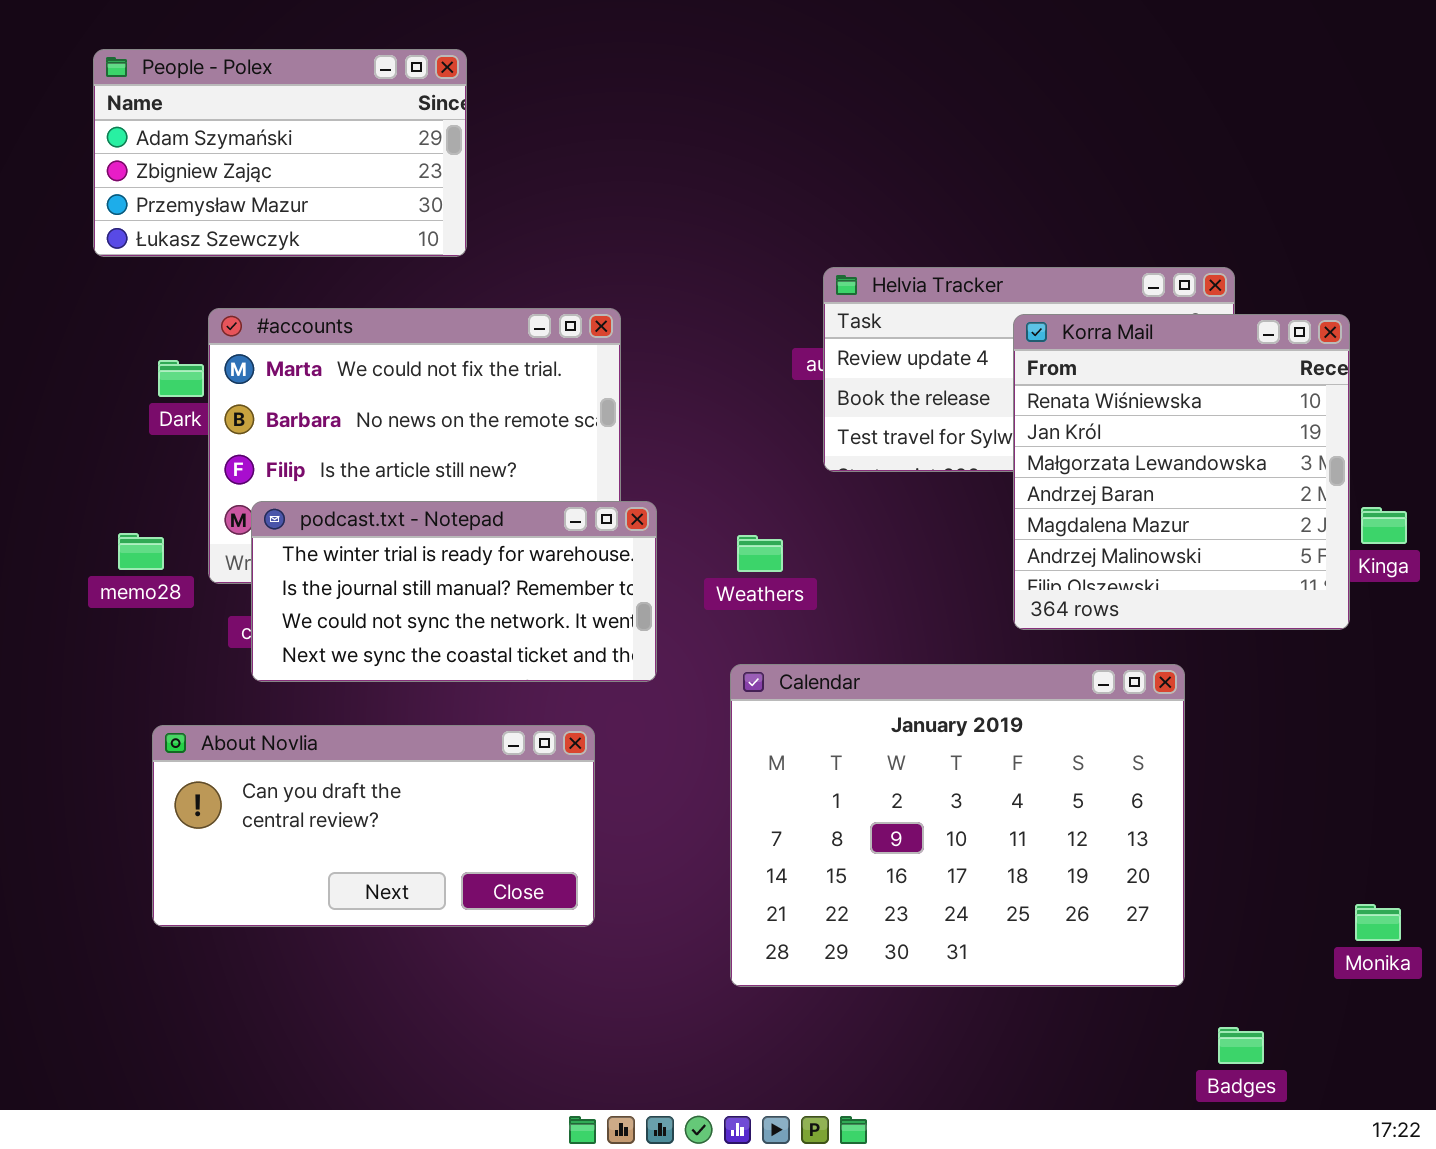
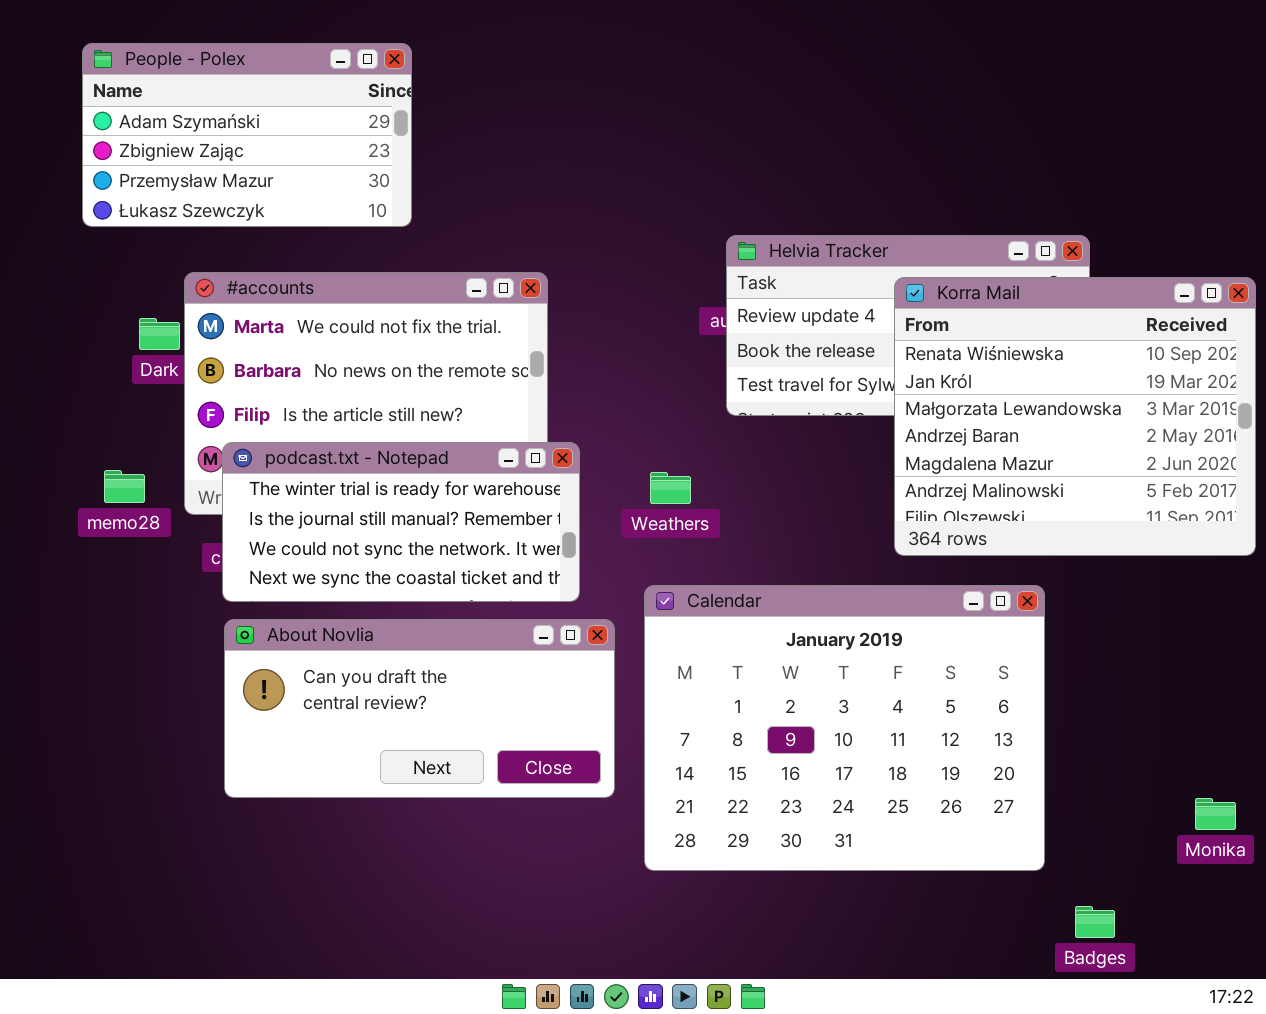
Korra Mail: [1013,314,1350,630] -> [894,277,1256,556], resized
About Novlia: [152,725,595,927] -> [224,619,615,798], moved

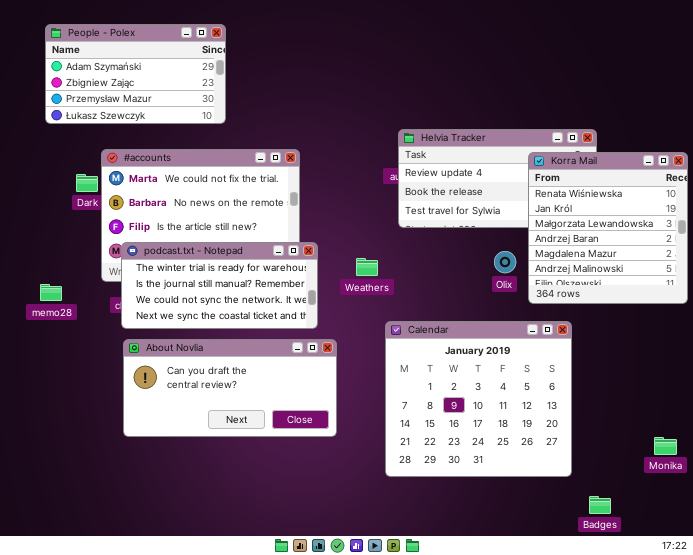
Korra Mail: [894,277,1256,556] -> [528,152,688,304], resized
memo28: [104,470,145,503] -> [40,284,62,301], moved
Calendar: [644,585,1045,871] -> [385,321,572,477], resized

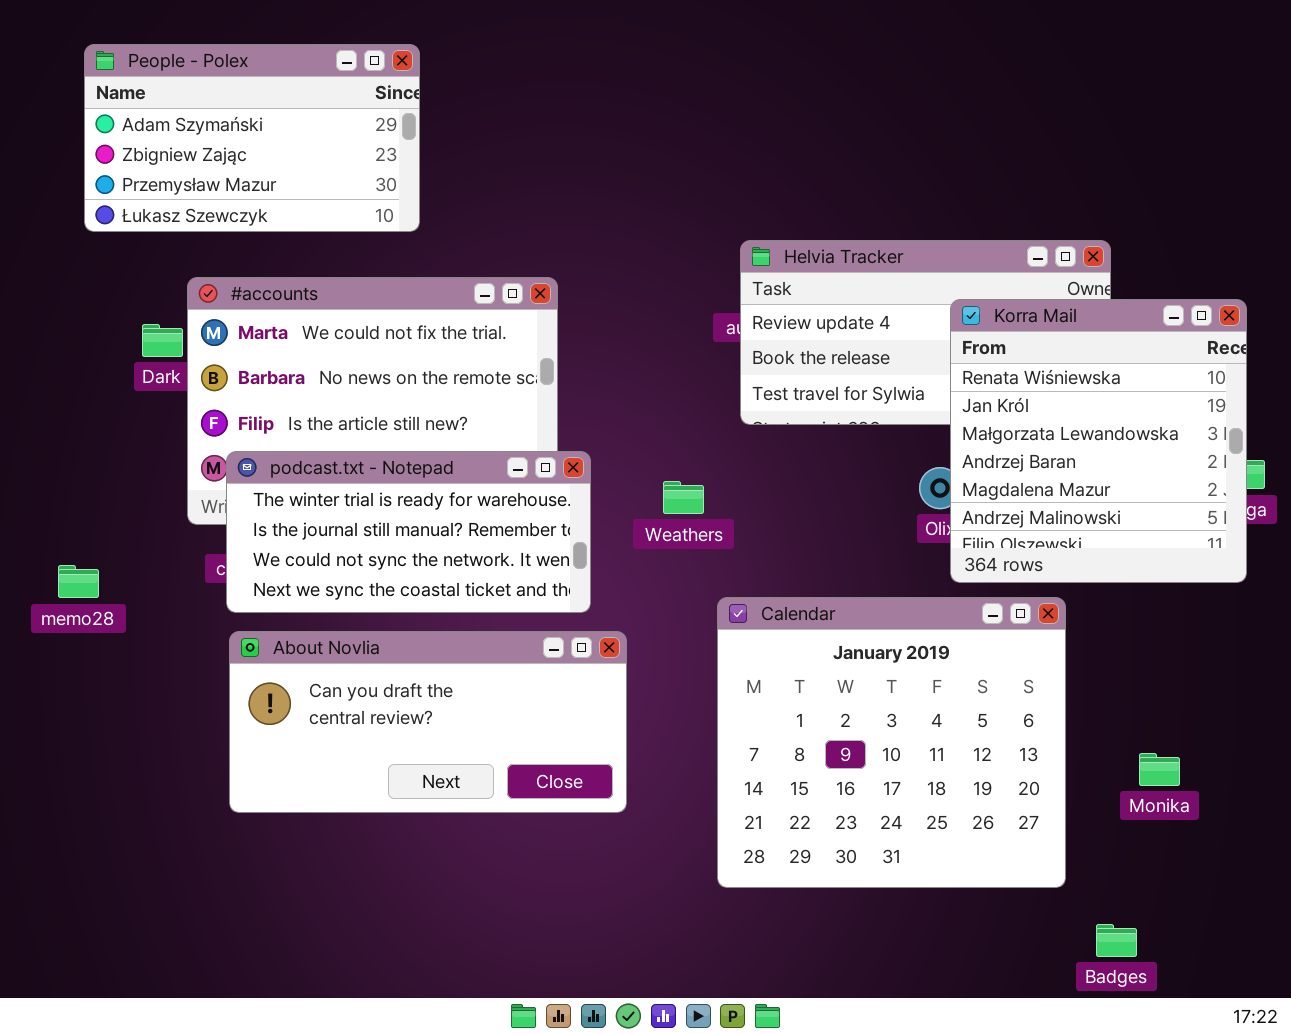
Korra Mail: [528,152,688,304] -> [950,299,1247,583], moved
memo28: [40,284,62,301] -> [58,565,99,598], moved
Monika: [654,437,677,455] -> [1139,753,1180,786], moved

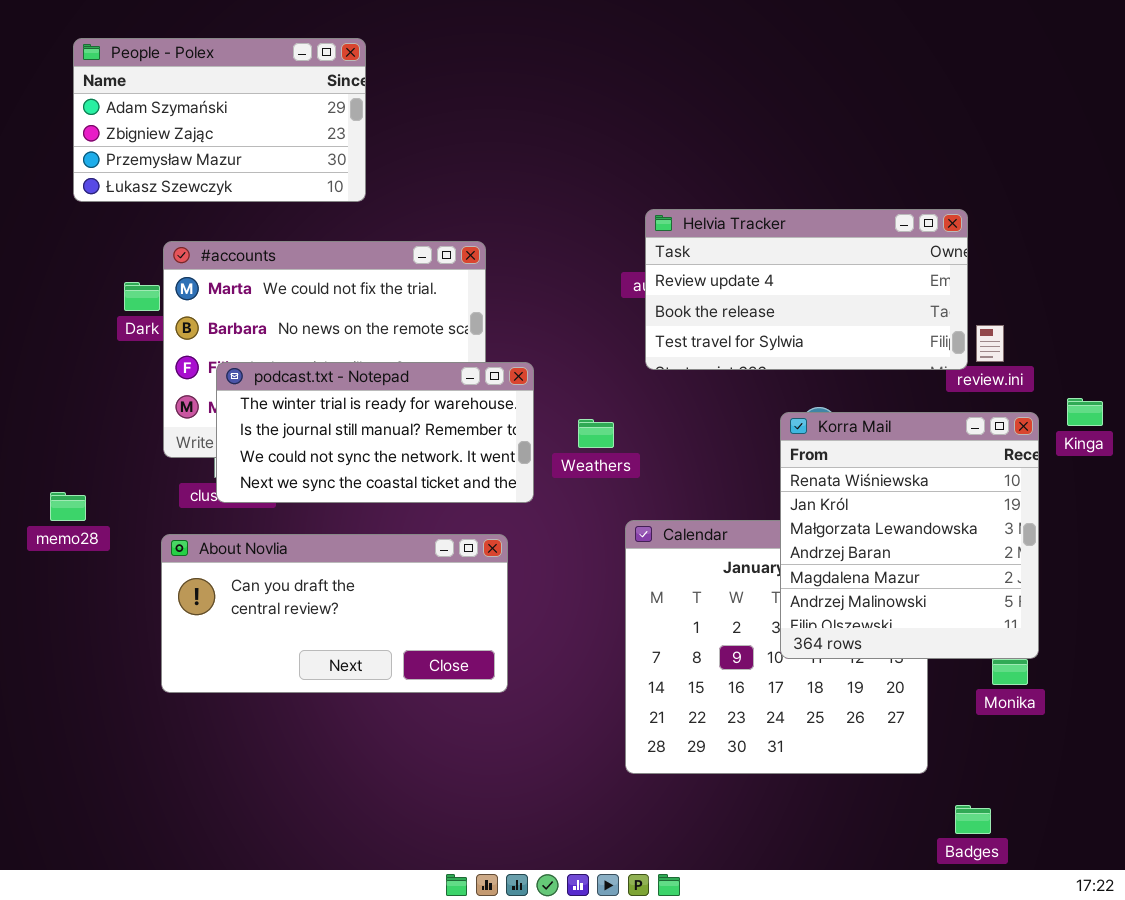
Korra Mail: [950,299,1247,583] -> [780,412,1039,659], moved
podcast.txt - Notepad: [226,451,591,613] -> [216,362,534,503], moved
About Novlia: [229,631,627,813] -> [161,534,508,693], moved

